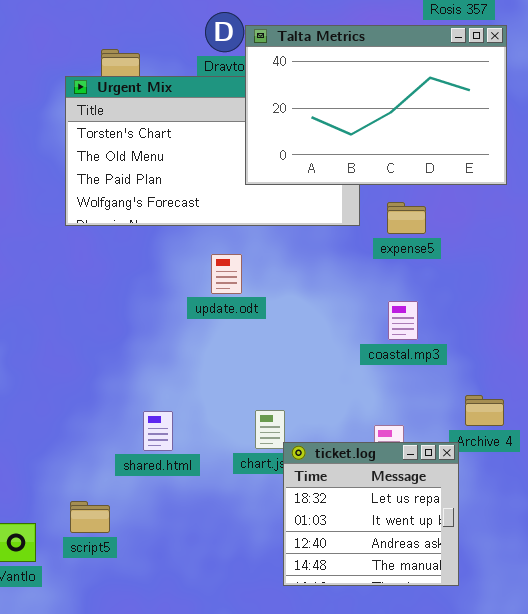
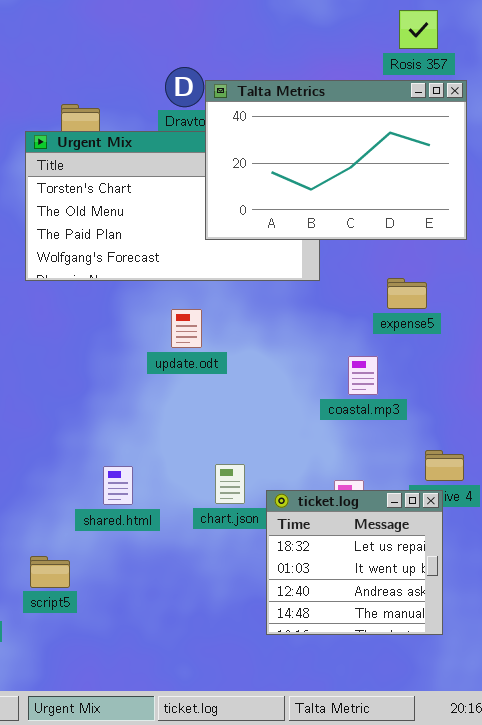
expense5: [387,202,426,234] -> [387,278,427,309], moved
ticket.log: [283,442,459,586] -> [266,490,443,635], moved

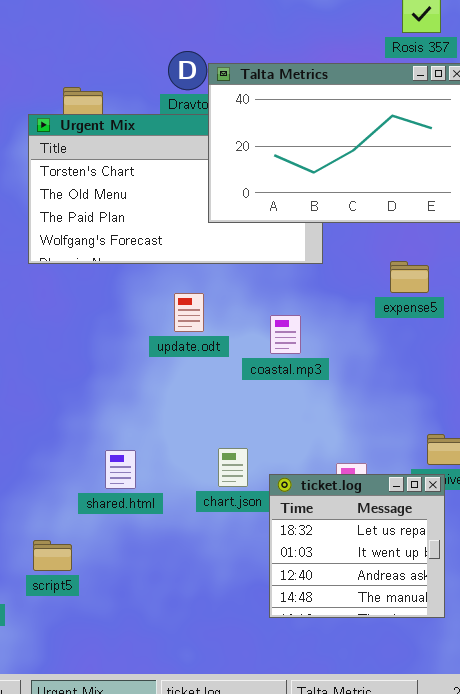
coastal.mp3: [348,356,378,395] -> [270,315,301,354], moved

